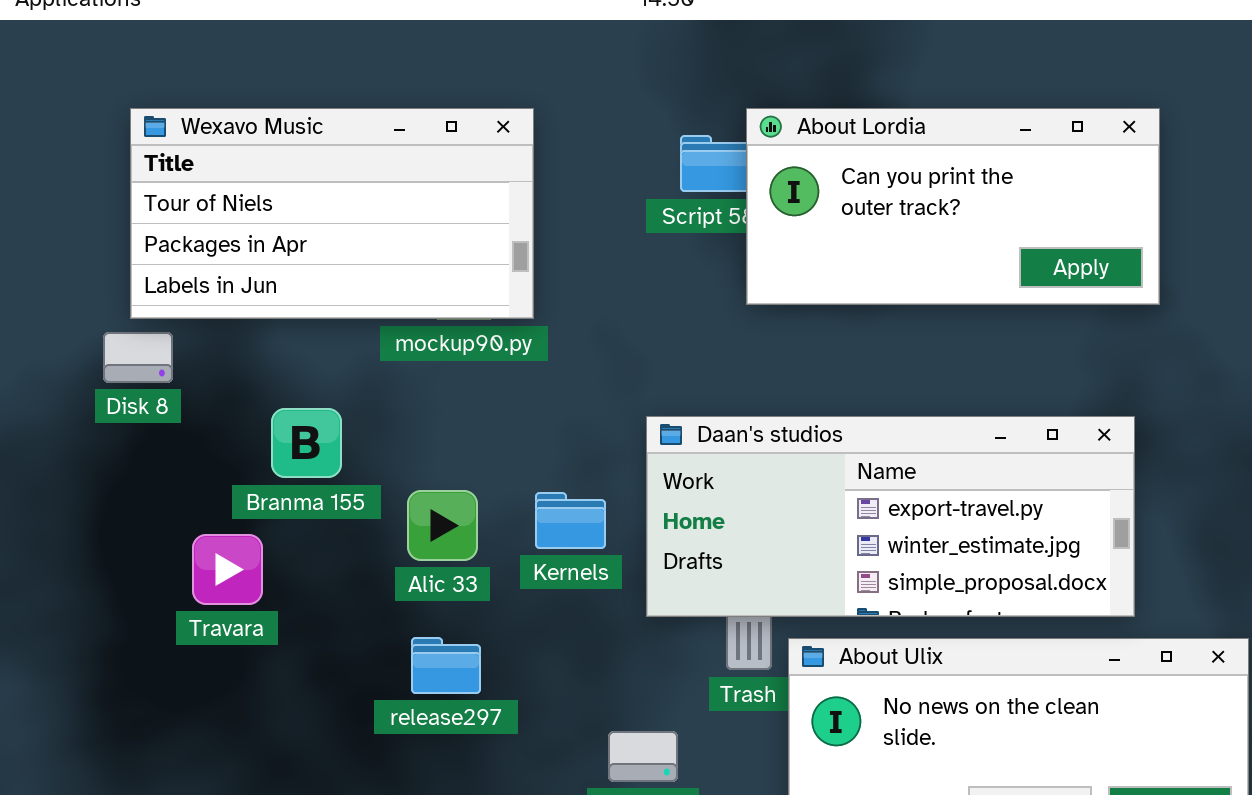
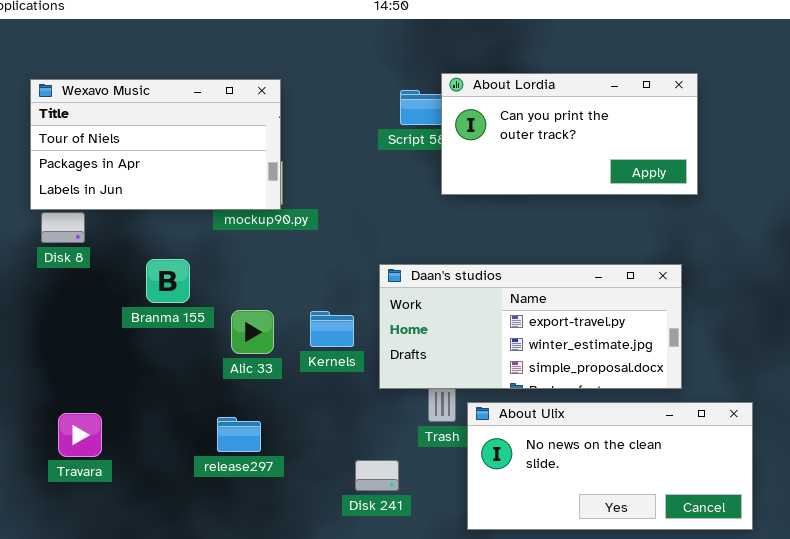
Wexavo Music: [130,108,534,319] -> [30,79,281,210], moved
Travara: [192,534,263,605] -> [58,413,102,457], moved
release297: [411,637,481,694] -> [217,417,261,452], moved

